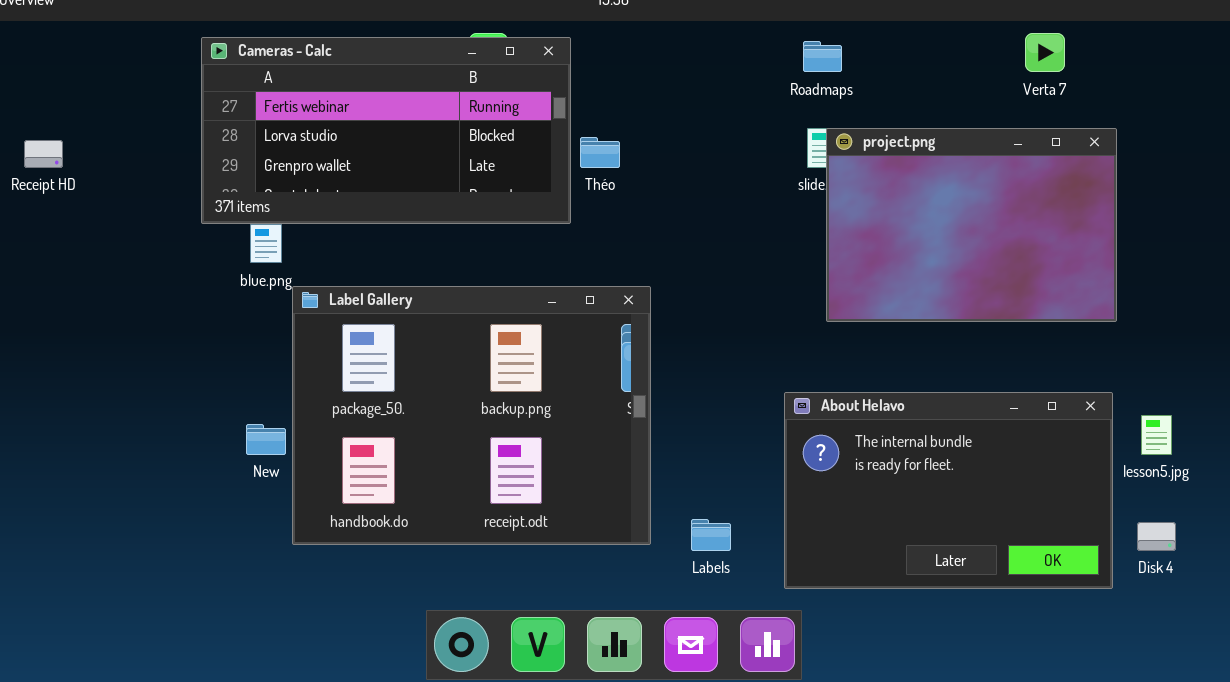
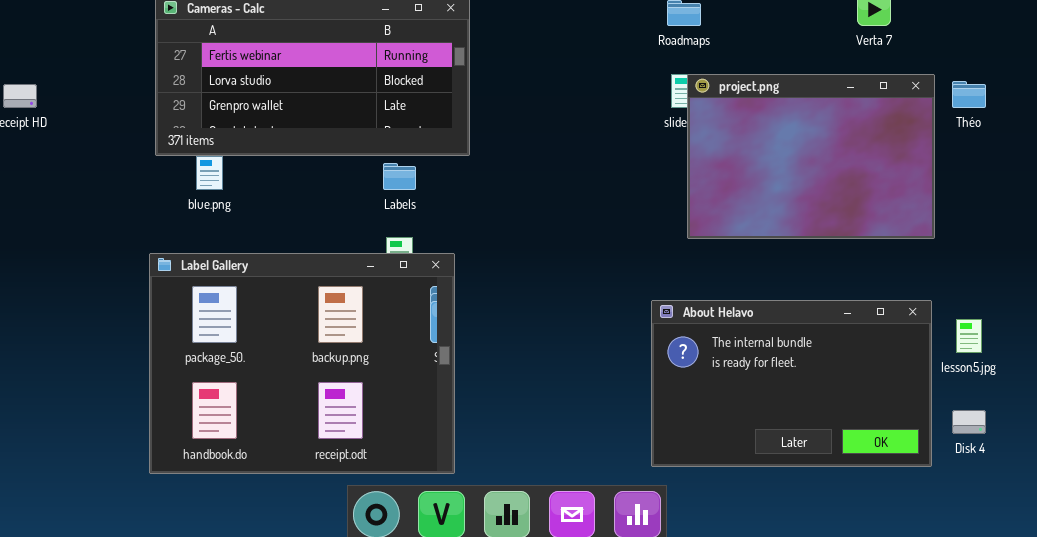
Théo: [580,137,620,168] -> [952,81,986,108], moved
Label Gallery: [292,286,651,545] -> [149,253,455,474], moved
Labels: [691,519,731,551] -> [383,163,416,190], moved

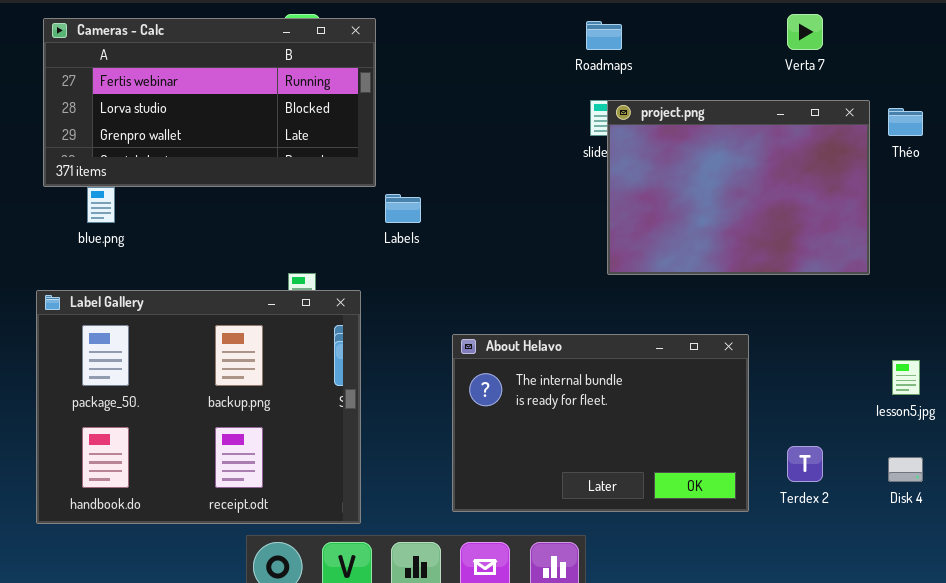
Labels: [383,163,416,190] -> [385,194,421,223], moved
About Helavo: [651,300,932,467] -> [452,334,749,512], moved

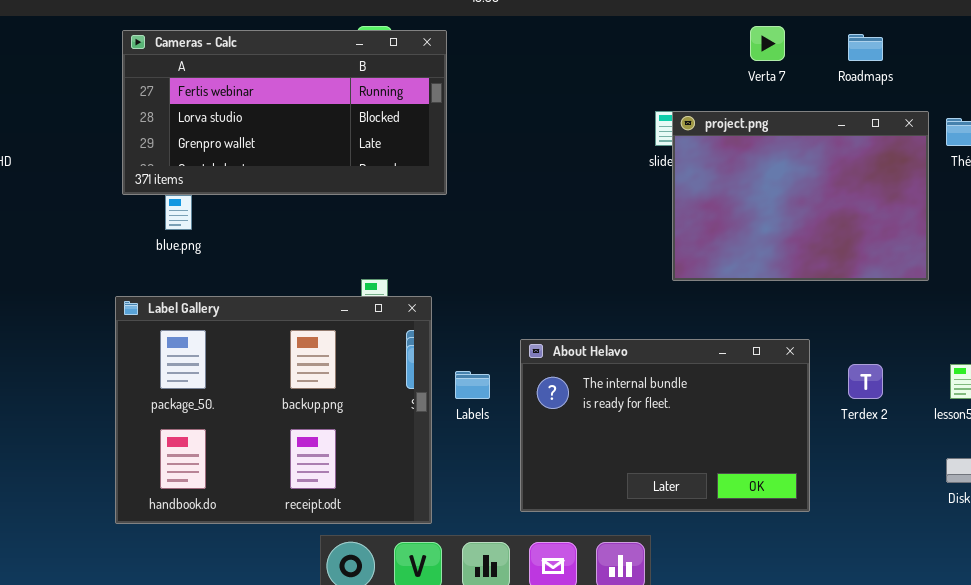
Verta 7: [787,14,823,50] -> [750,26,785,61], moved
Roadmaps: [586,21,622,50] -> [848,34,883,61], moved
Labels: [385,194,421,223] -> [455,371,490,399], moved
Terdex 2: [787,446,823,482] -> [848,364,883,399], moved

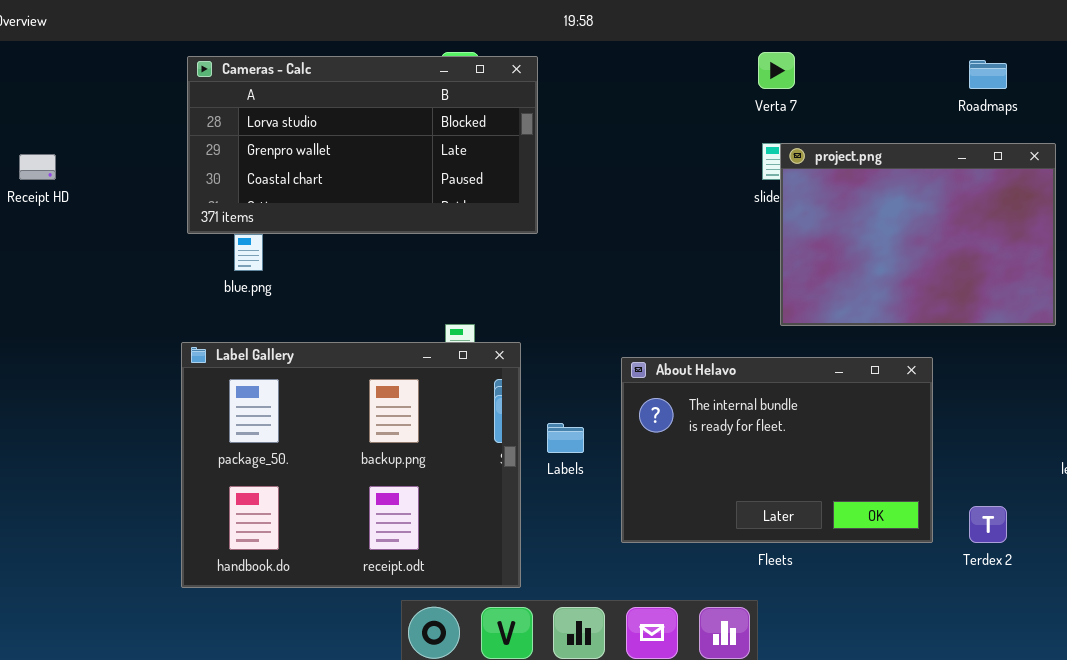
Verta 7: [750,26,785,61] -> [758,52,795,89], moved
Cameras - Calc: [122,30,447,195] -> [187,56,538,234], scrolled down 1 row
About Helavo: [520,339,810,512] -> [621,357,933,543], moved
Terdex 2: [848,364,883,399] -> [969,506,1007,543], moved

